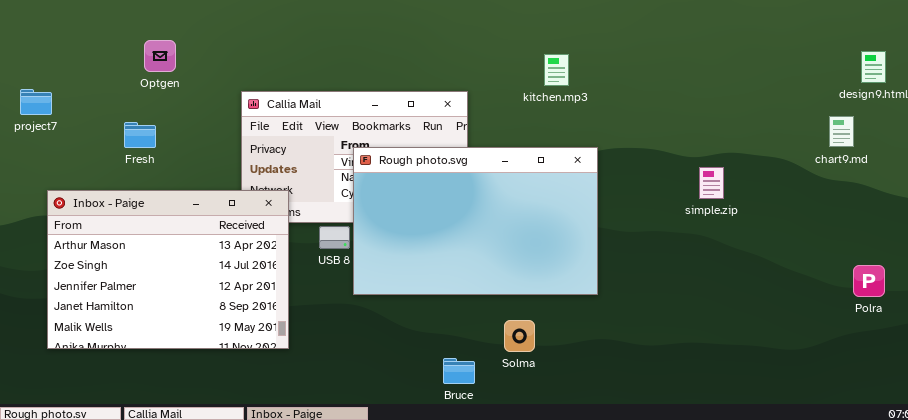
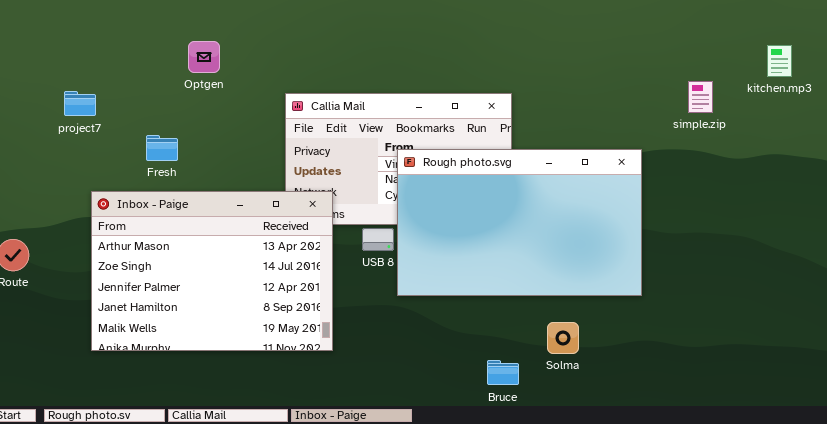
kitchen.mp3: [544,54,569,86] -> [767,45,792,77], moved
Fresh: [124,122,156,148] -> [146,135,178,161], moved
simple.zip: [699,167,724,199] -> [688,81,713,113], moved

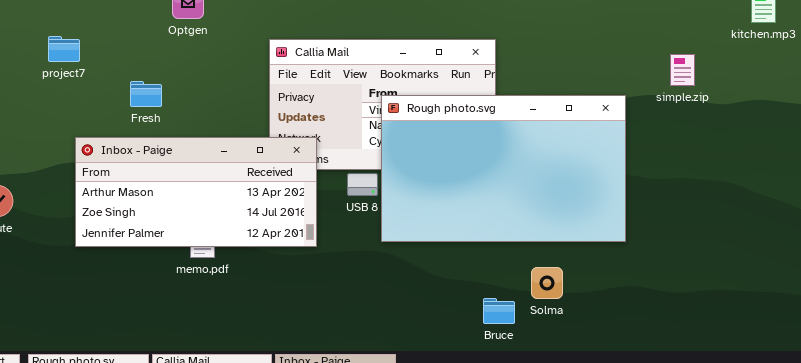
simple.zip: [688,81,713,113] -> [670,54,695,86], moved
Inbox - Paige: [91,191,333,351] -> [75,137,317,247], resized
Bruce: [487,360,519,385] -> [483,298,515,324], moved

